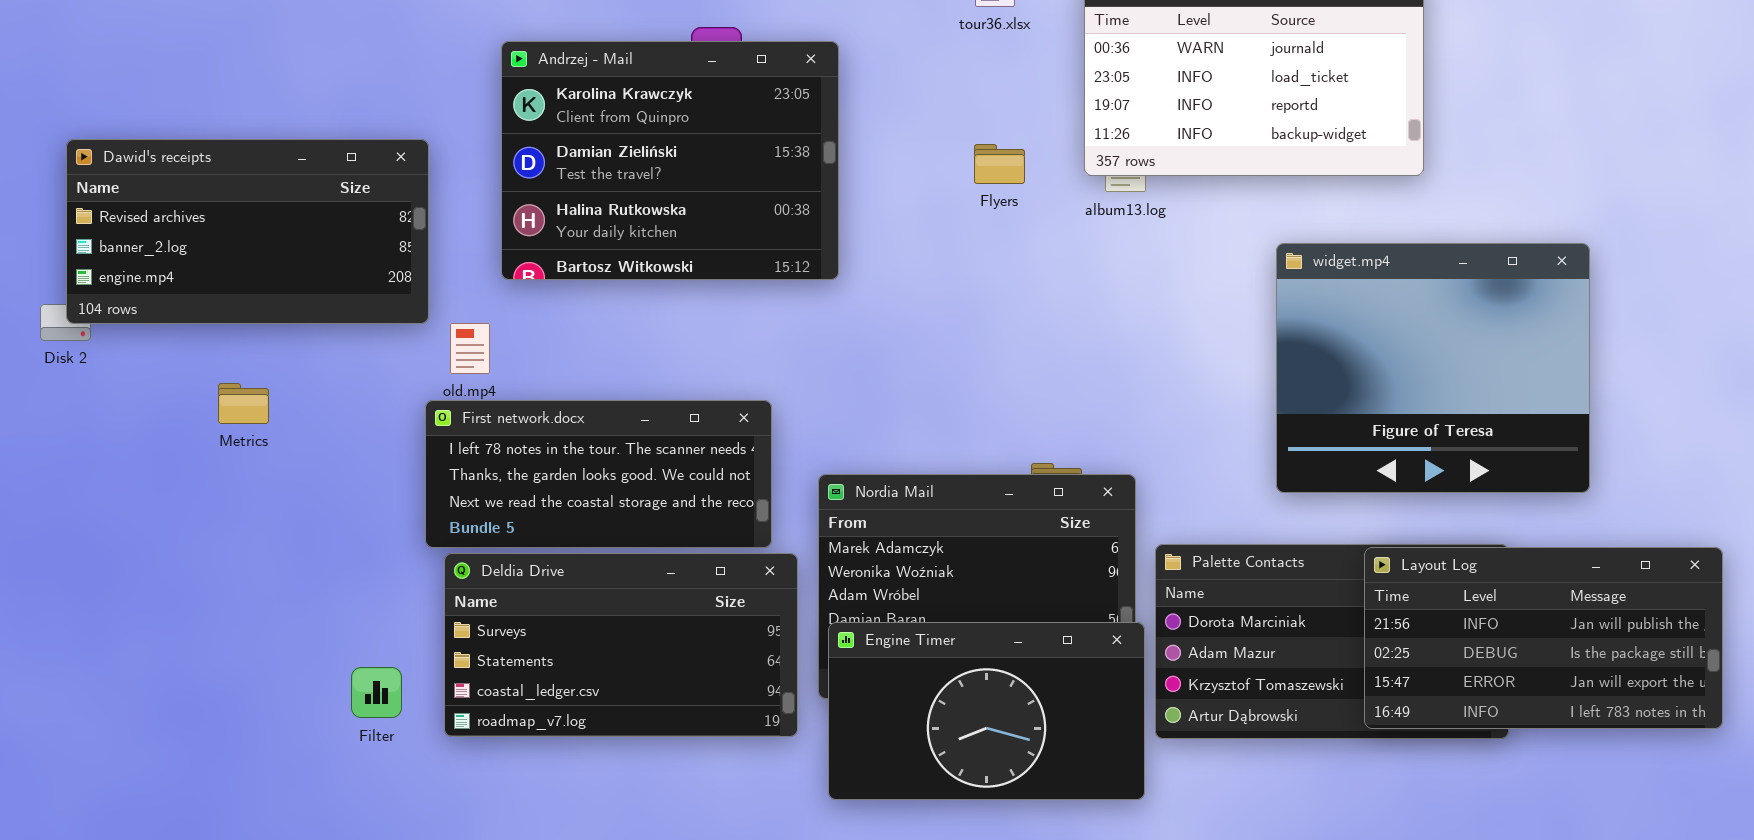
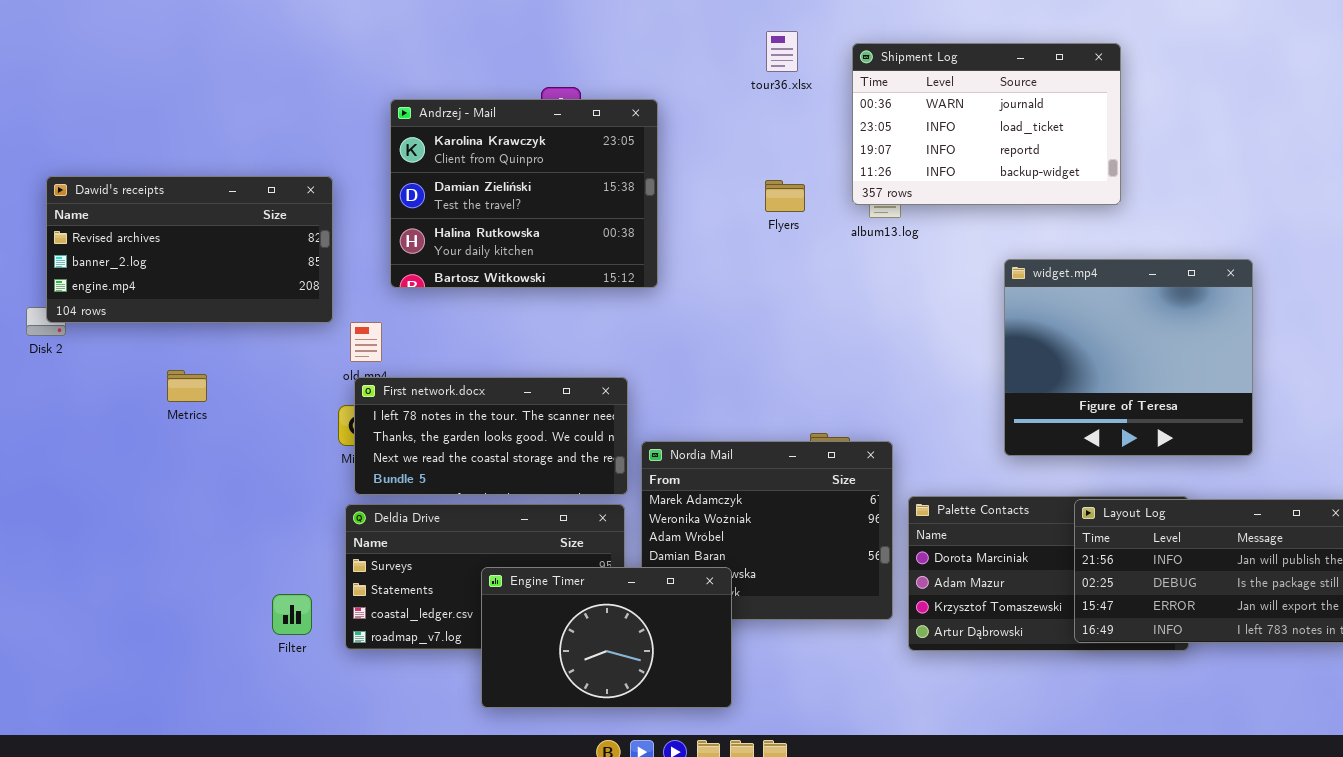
First network.docx: [425,400,772,548] -> [354,377,628,495], moved
Engine Timer: [828,622,1145,800] -> [481,567,732,708], moved

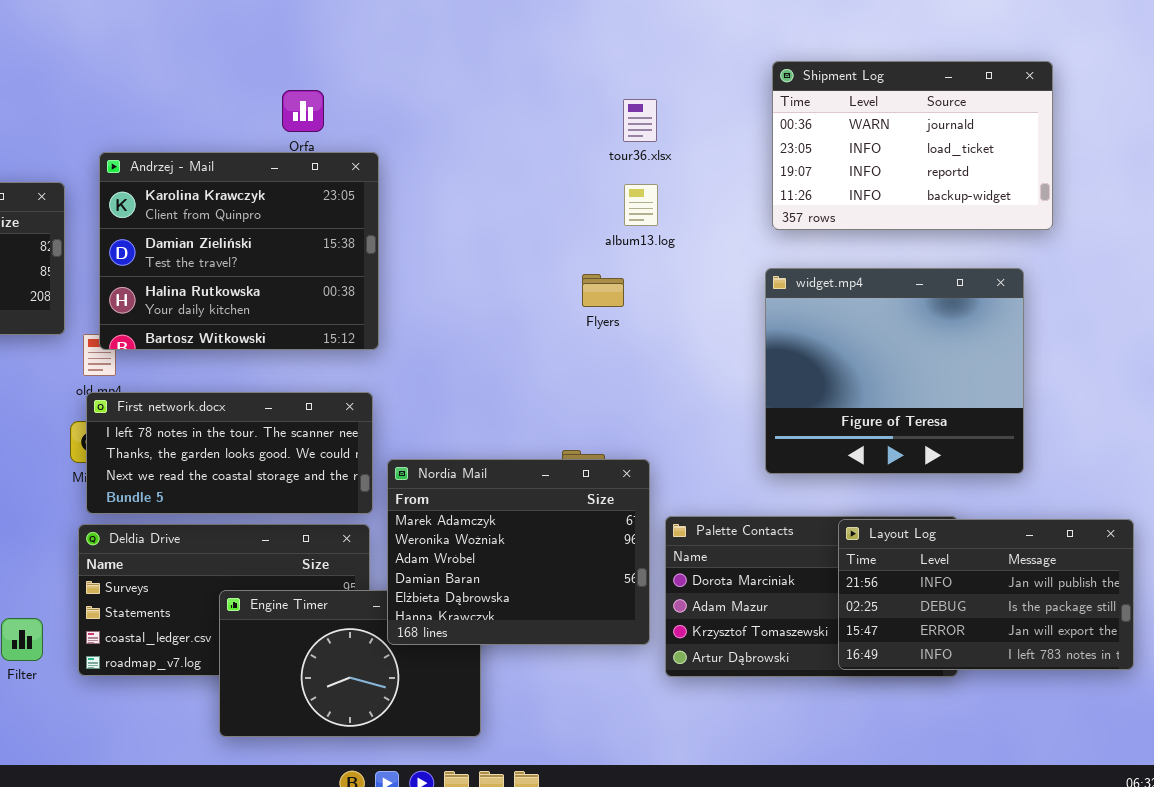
tour36.xlsx: [766,31,798,72] -> [623,99,657,142], moved
Shipment Log: [852,43,1121,205] -> [772,61,1053,230], moved
Andrzej - Mail: [390,99,658,288] -> [99,152,379,350], moved
Flyers: [765,180,805,212] -> [582,274,624,307], moved
Nordia Mail: [641,441,893,620] -> [387,459,650,645], raised

